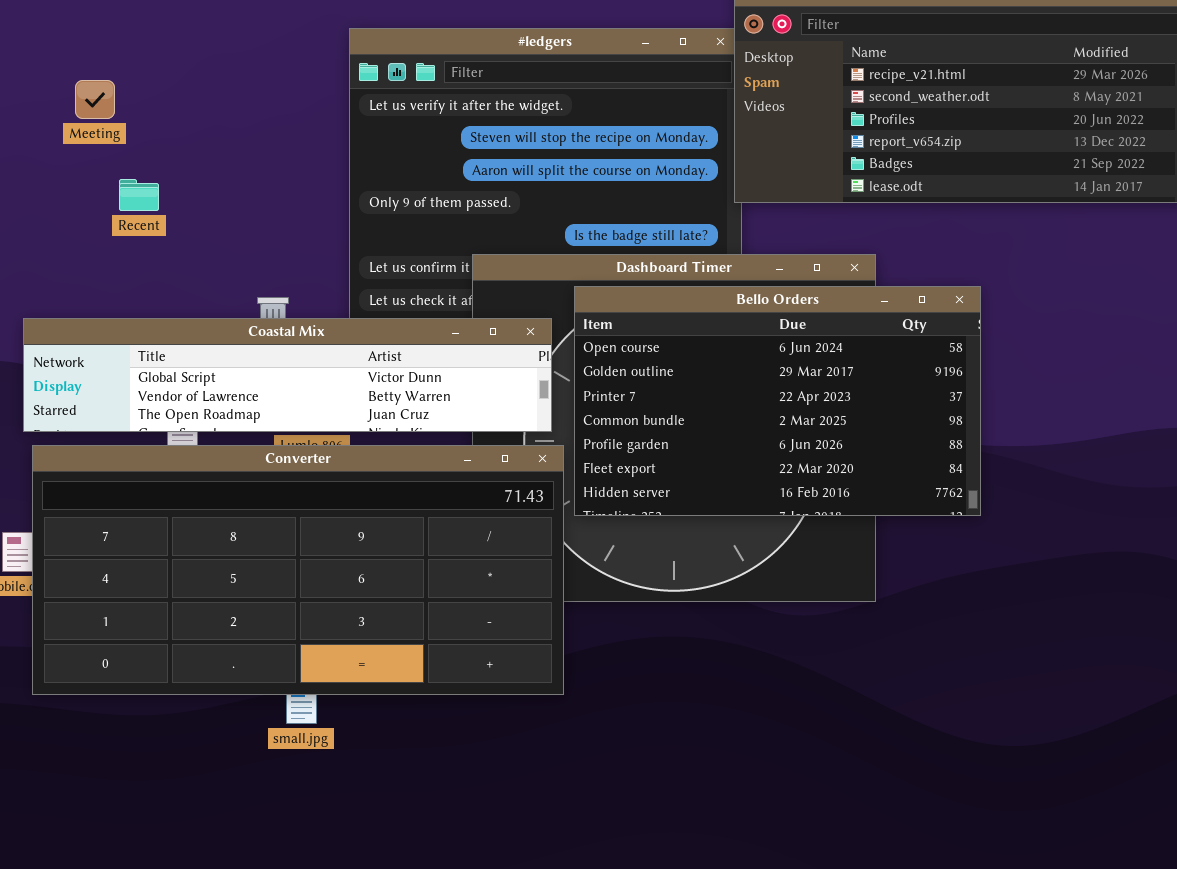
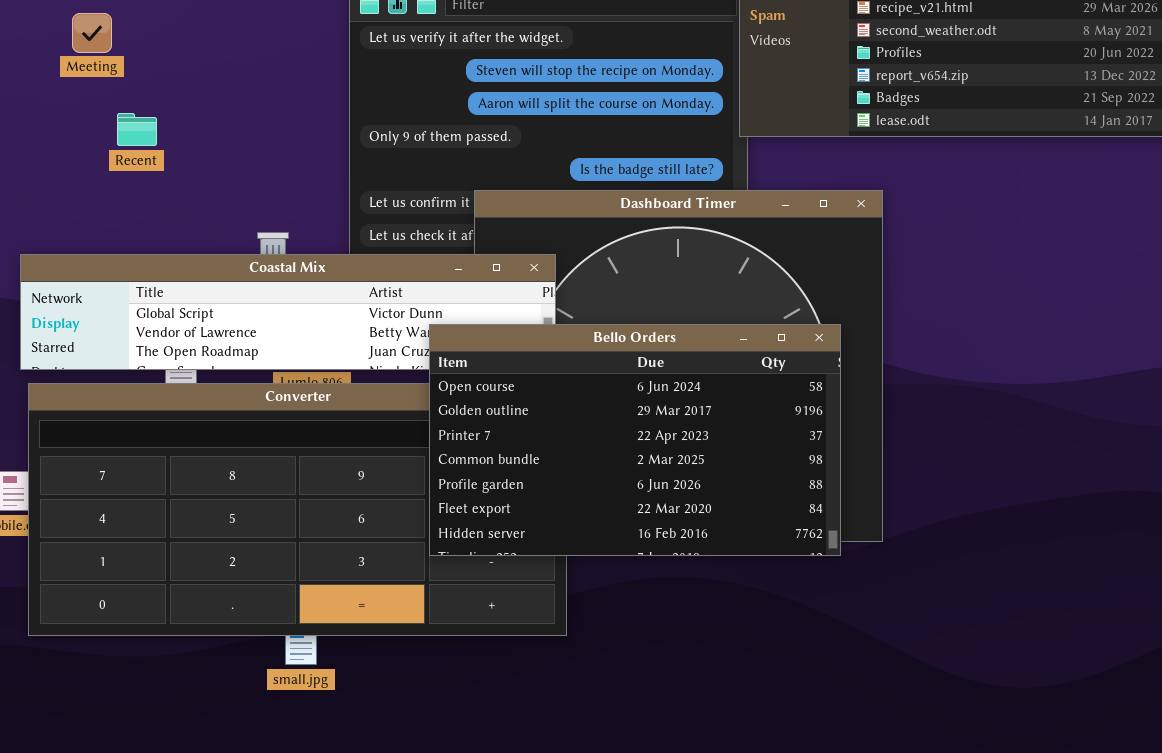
Bello Orders: [574,286,981,516] -> [429,324,841,556], moved

